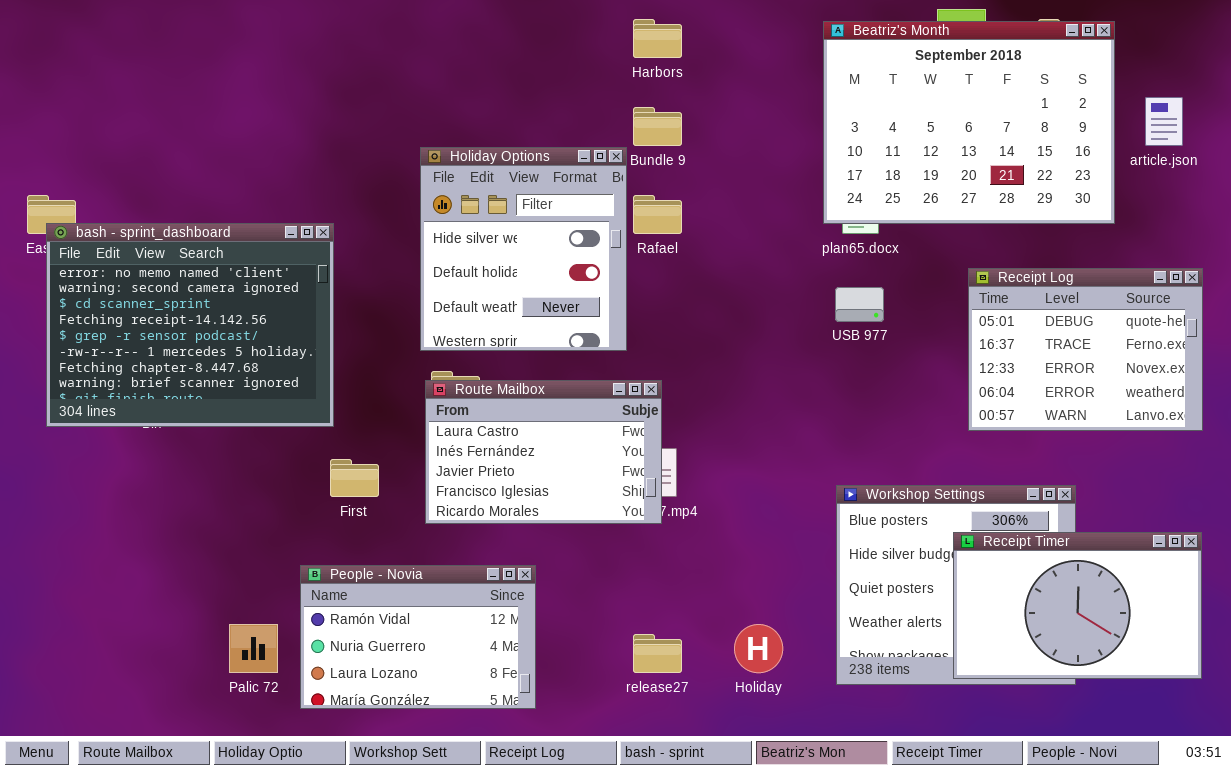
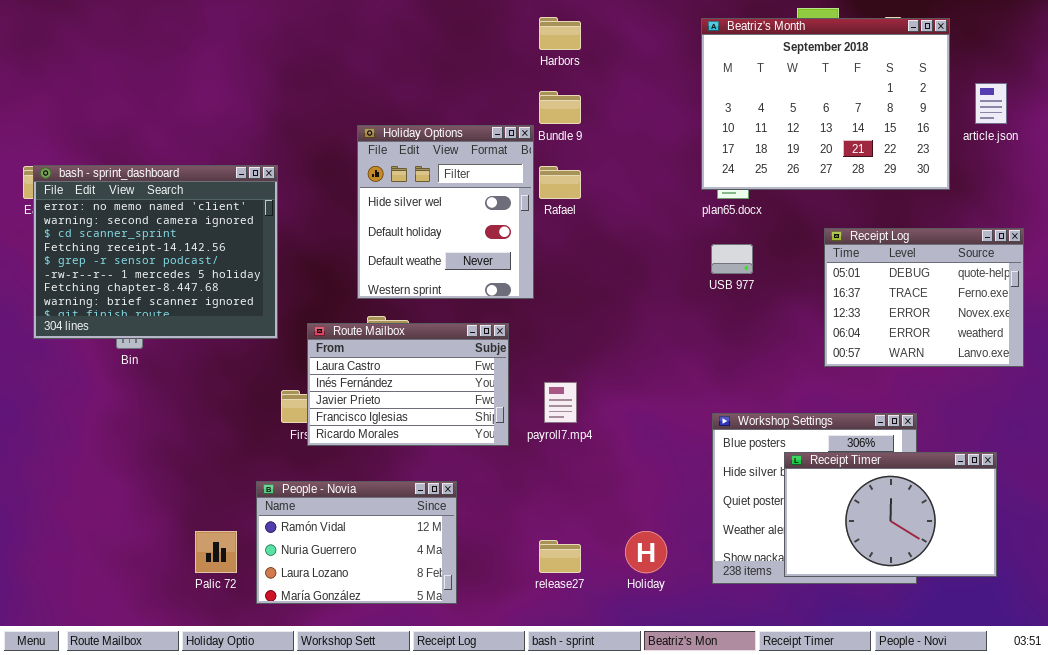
bash - sprint_dashboard: [46,223,334,427] -> [33,165,278,339], moved
Route Mailbox: [425,380,662,524] -> [307,323,509,446], moved
Receipt Timer: [953,532,1202,679] -> [784,452,997,577], moved

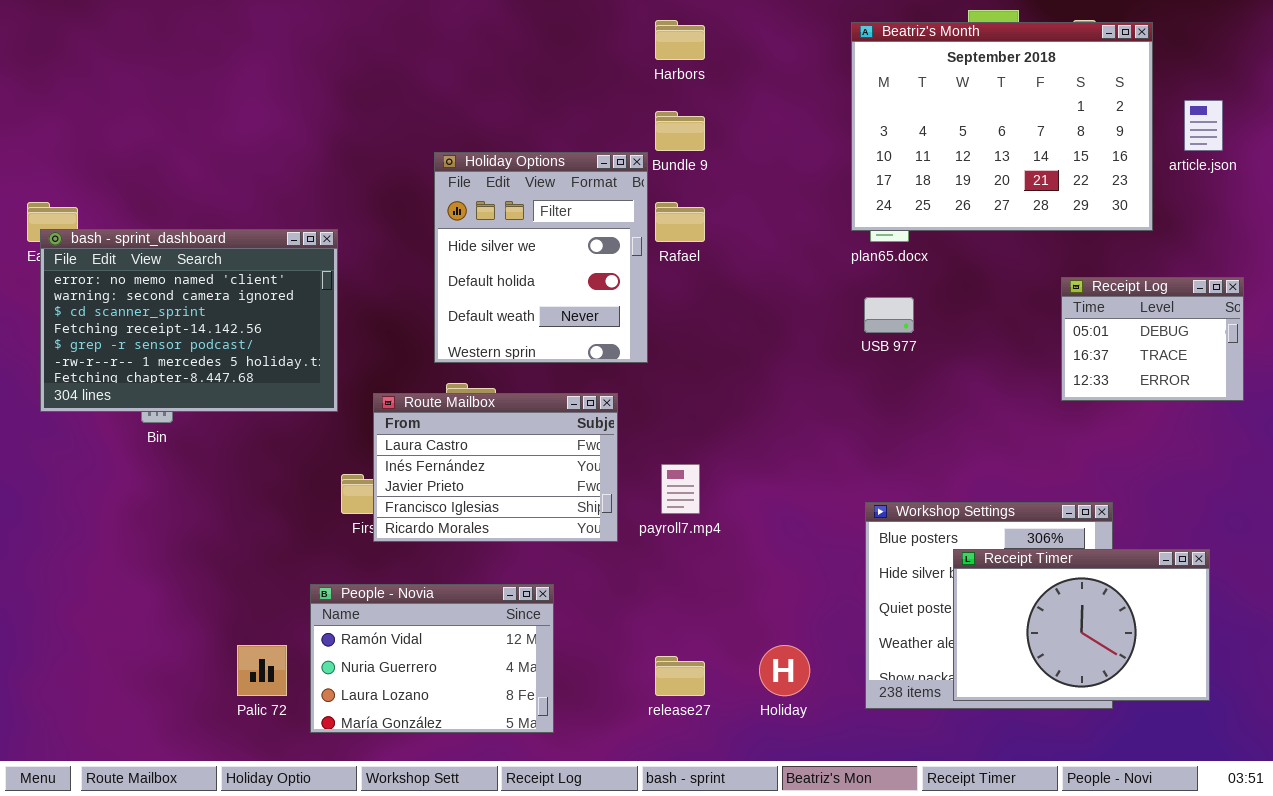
bash - sprint_dashboard: [33,165,278,339] -> [40,229,338,412], resized
Receipt Log: [824,228,1024,367] -> [1061,277,1244,401], resized

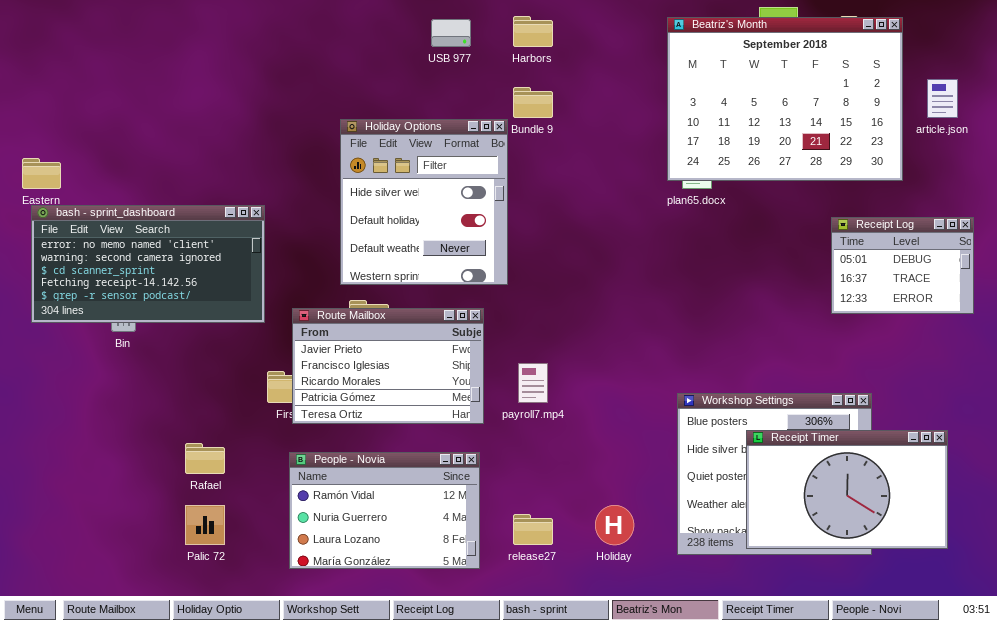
Rafael: [655,202,705,242] -> [185,443,225,474], moved
bash - sprint_dashboard: [40,229,338,412] -> [31,205,265,323], resized
USB 977: [864,297,914,333] -> [431,19,471,47], moved
Route Mailbox: [373,393,618,542] -> [292,308,484,424], scrolled down 2 rows
People - Novia: [310,584,554,733] -> [289,452,480,569], moved

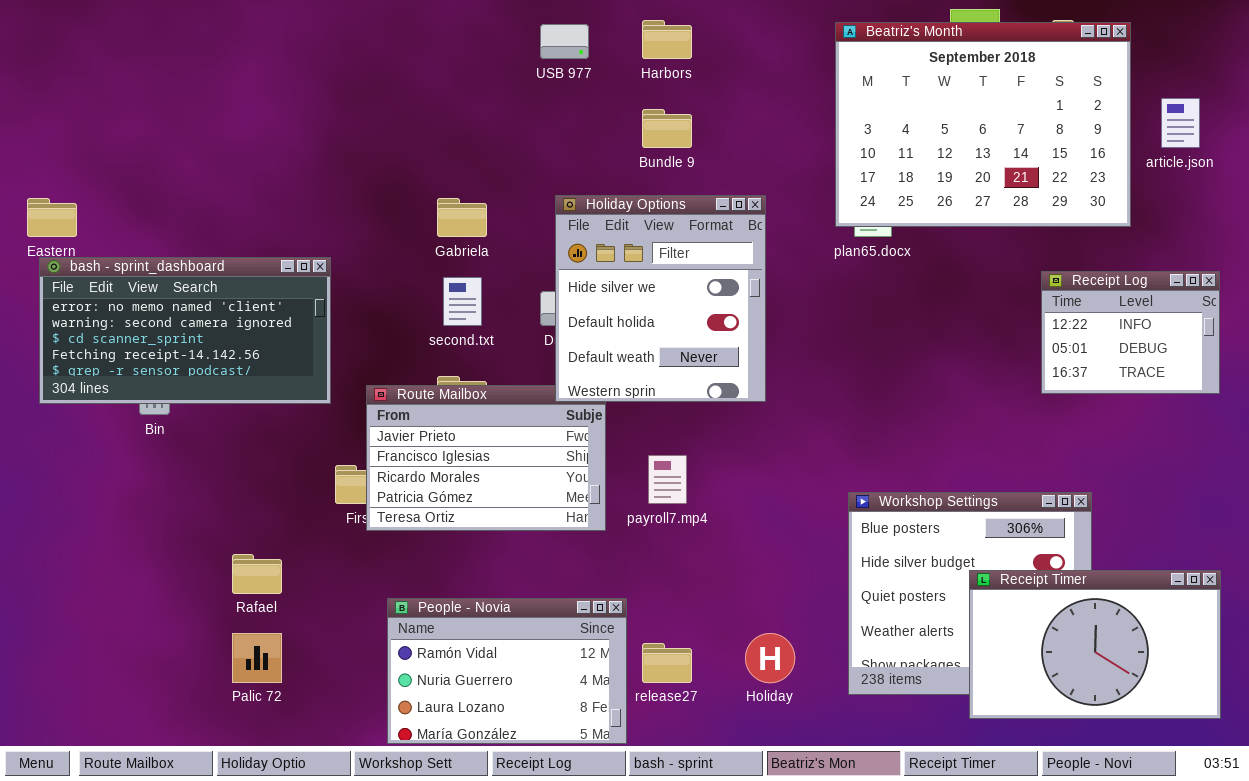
Holiday Options: [340,119,508,285] -> [555,195,766,402], moved
Receipt Log: [831,217,974,314] -> [1041,271,1220,394], scrolled up 1 row
Receipt Timer: [746,430,948,549] -> [969,570,1221,719], moved
People - Novia: [289,452,480,569] -> [387,598,627,744], moved

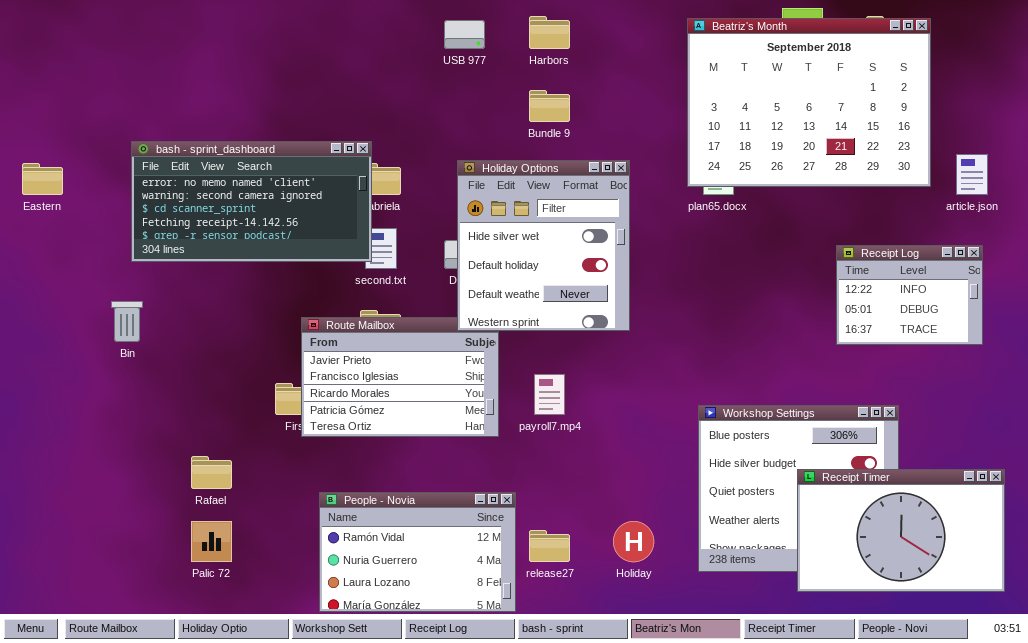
article.json: [1161,98,1200,148] -> [956,154,988,195], moved
bash - sprint_dashboard: [39,257,331,404] -> [131,141,372,262], moved
Receipt Log: [1041,271,1220,394] -> [836,245,983,345], moved

